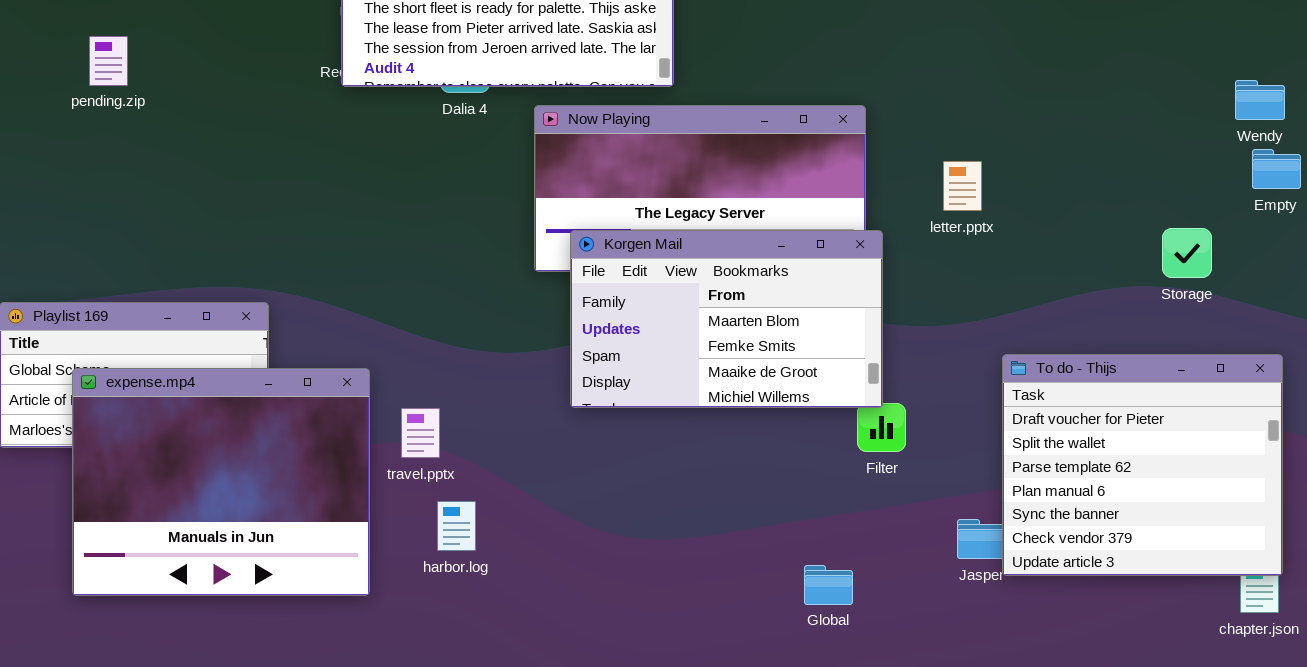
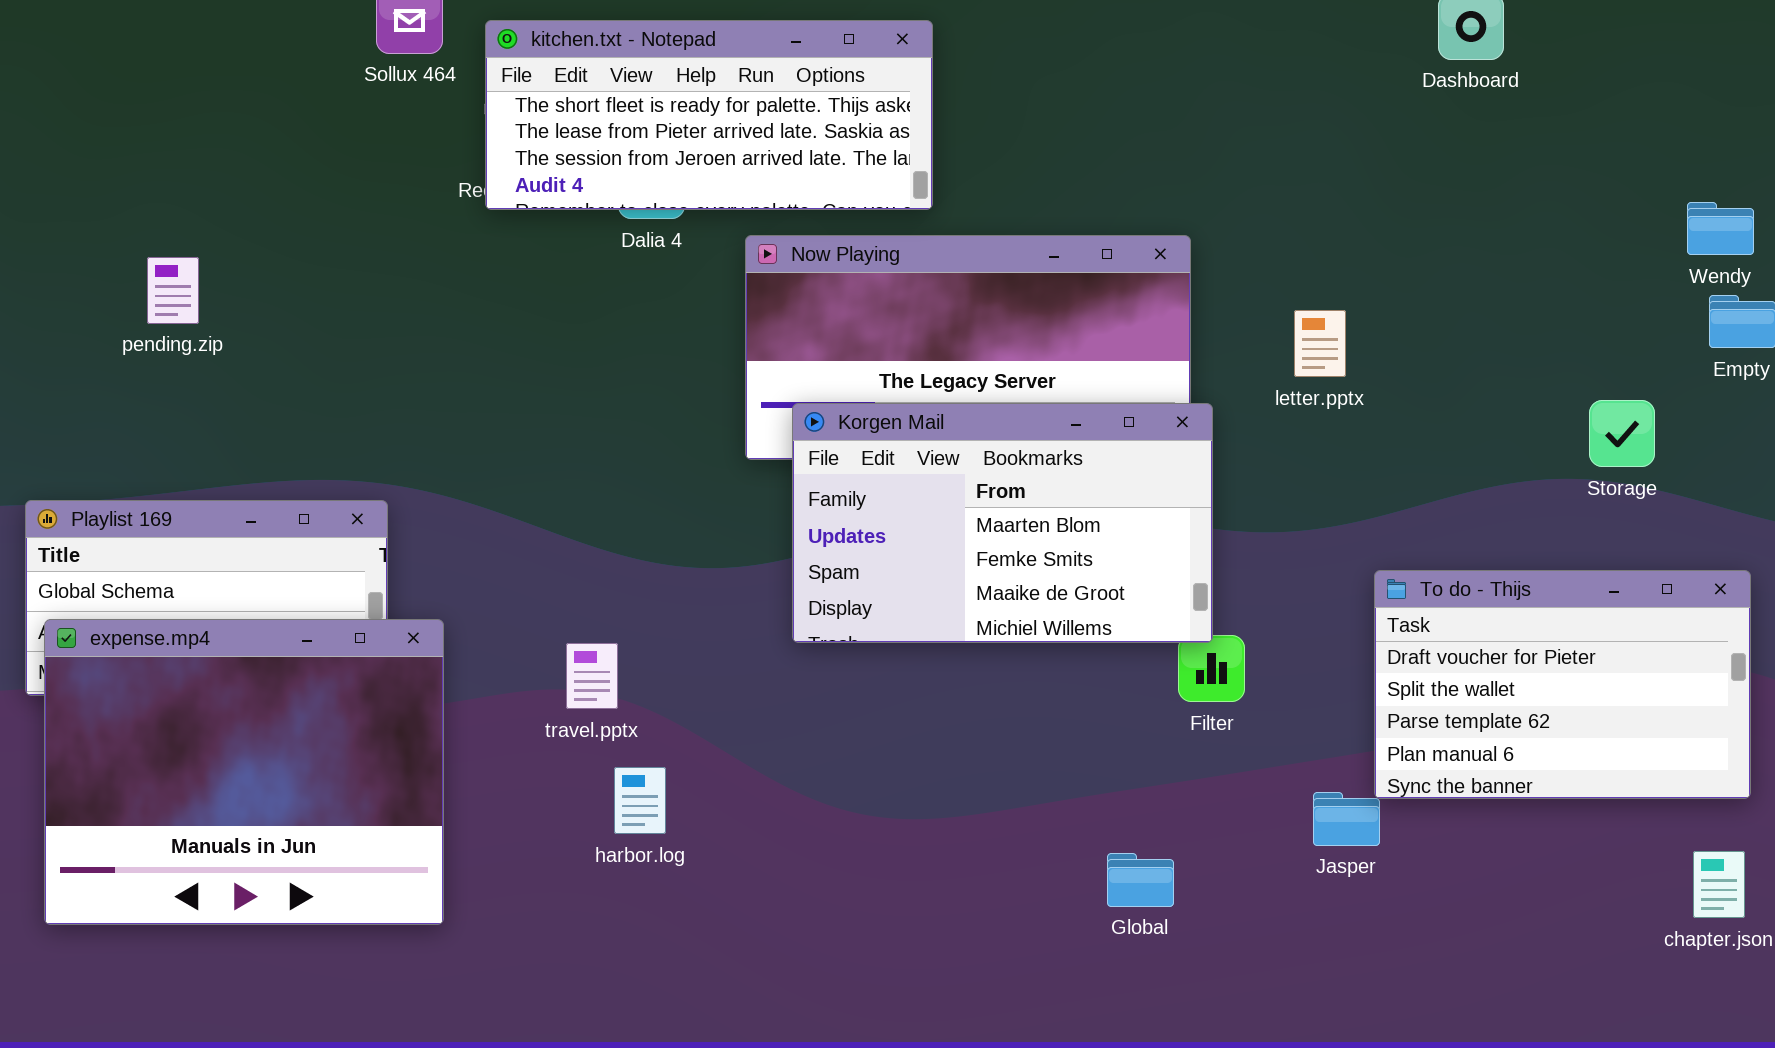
pending.zip: [89,36,128,86] -> [147,257,199,324], moved
To do - Thijs: [1002,354,1283,576] -> [1374,570,1751,799], resized
expense.mp4: [72,368,370,596] -> [44,619,444,925], moved

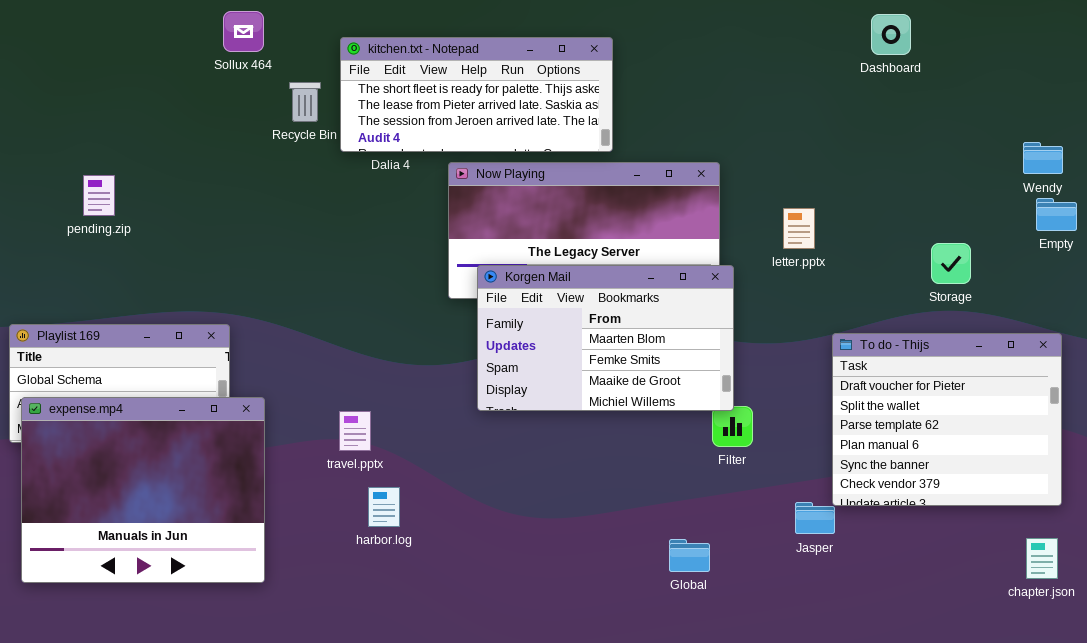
kitchen.txt - Notepad: [485,20,933,210] -> [340,37,613,152], moved
Storage: [1589,400,1655,467] -> [931,243,971,284], moved
To do - Thijs: [1374,570,1751,799] -> [832,333,1062,506], resized

